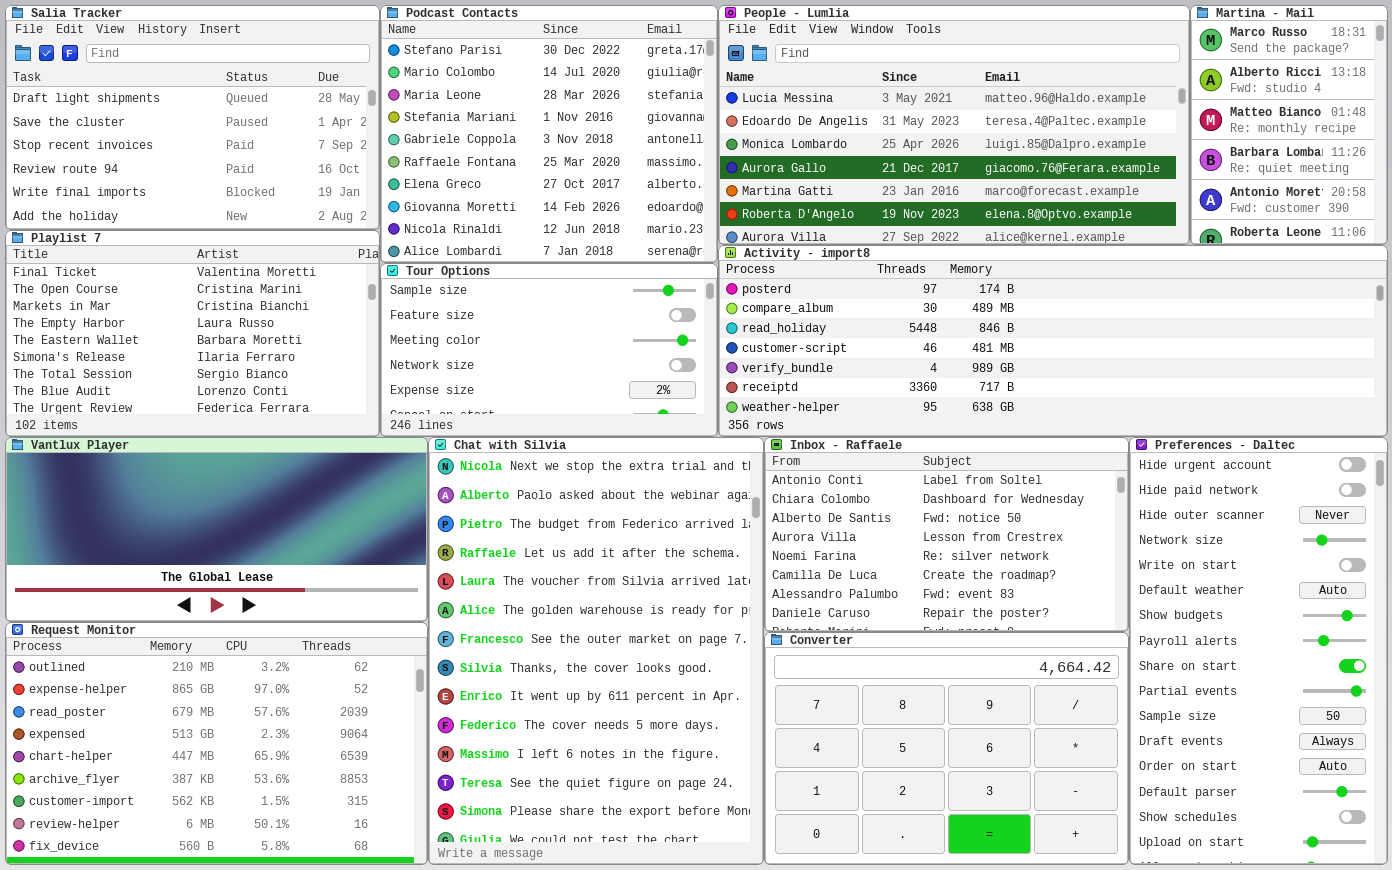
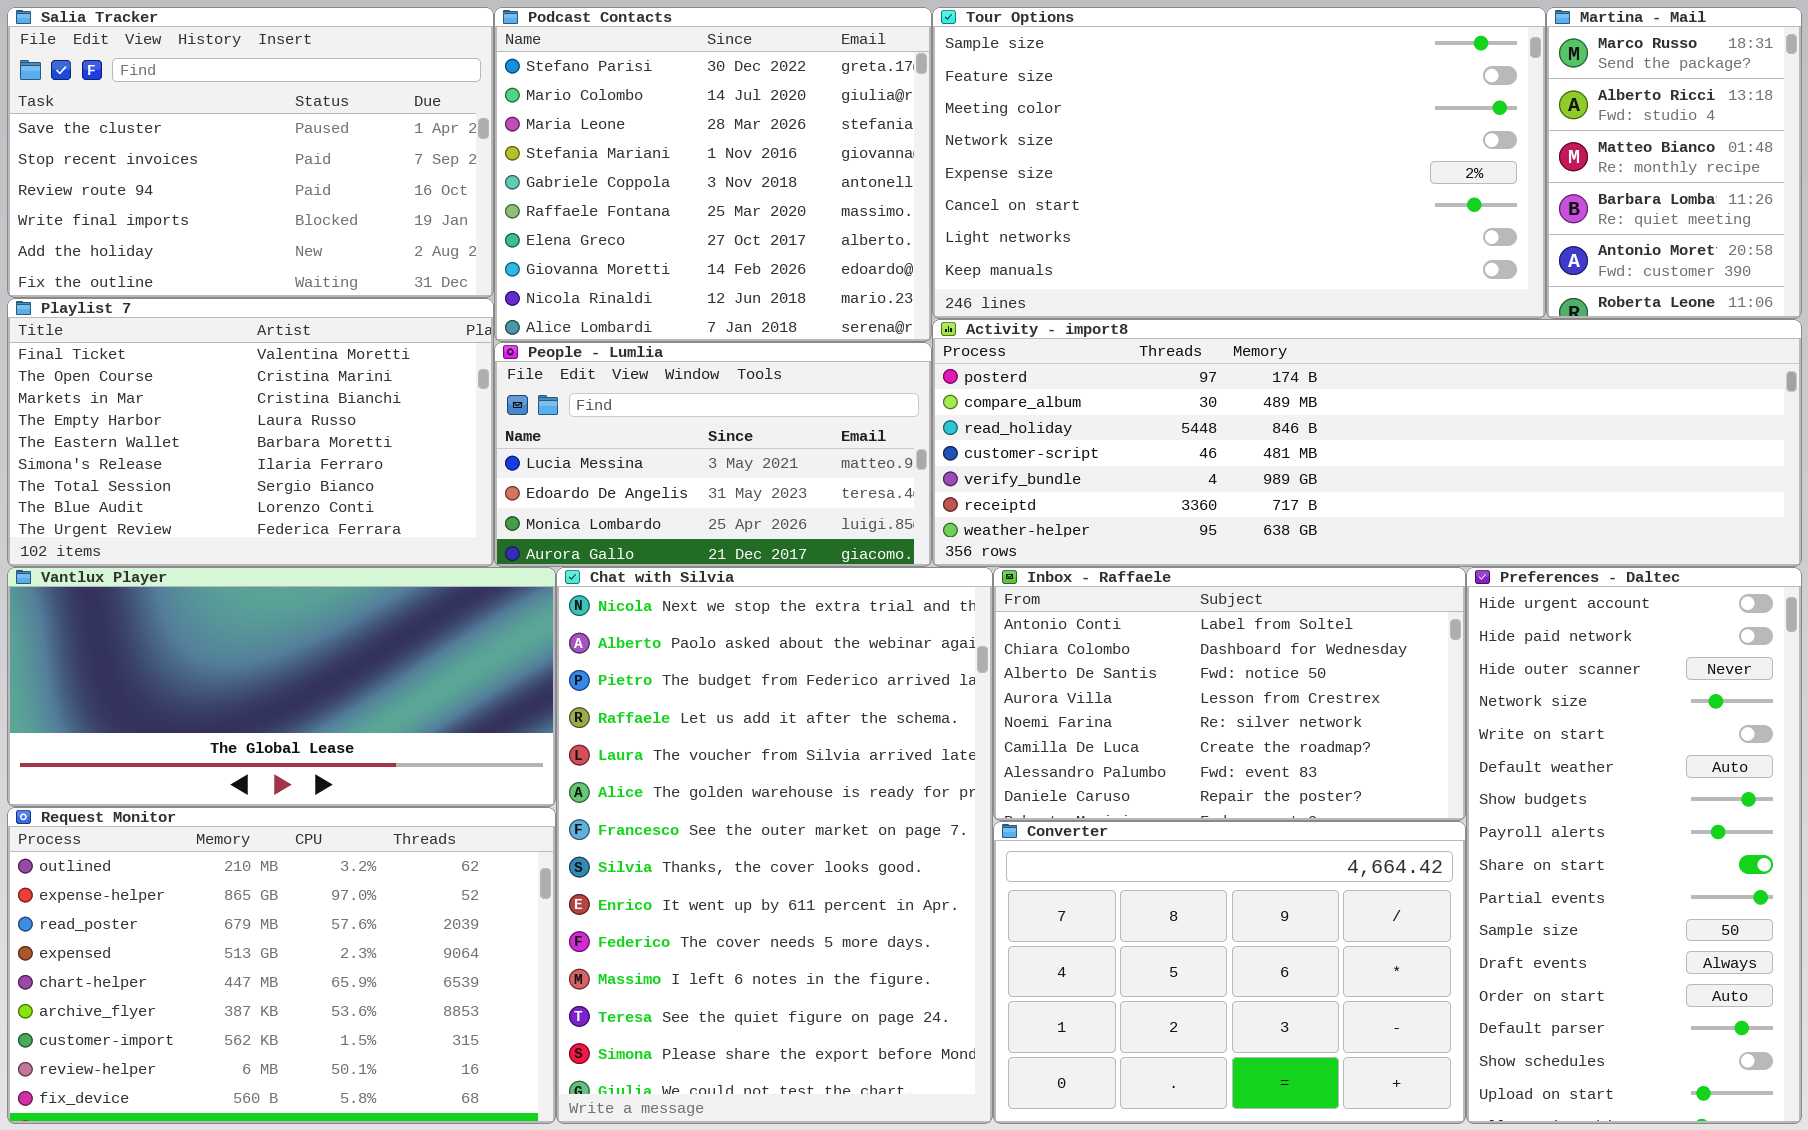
Salia Tracker: [5,5,380,230] -> [7,7,494,298], scrolled down 1 row
People - Lumlia: [718,5,1190,245] -> [494,342,932,567], moved, resized
Tour Options: [380,263,718,437] -> [932,7,1546,319], moved, resized

